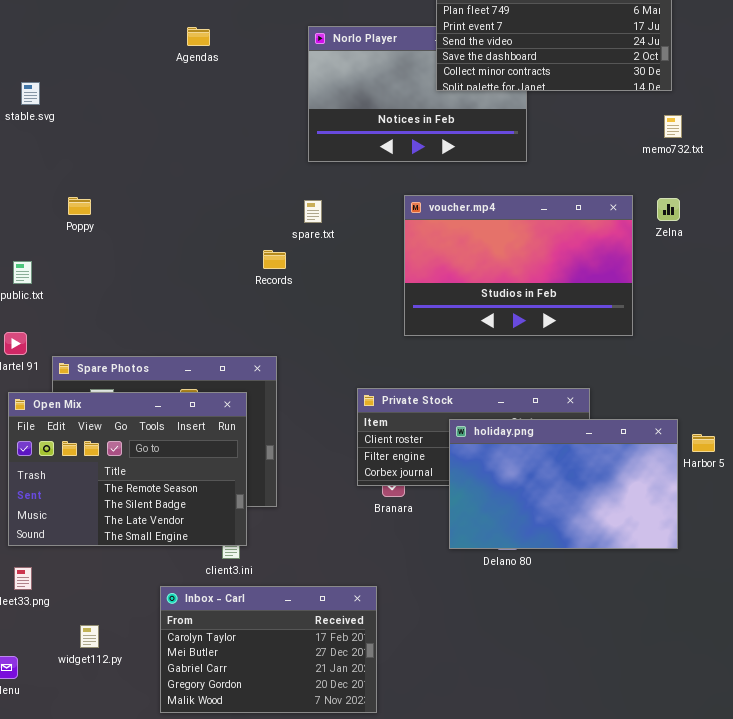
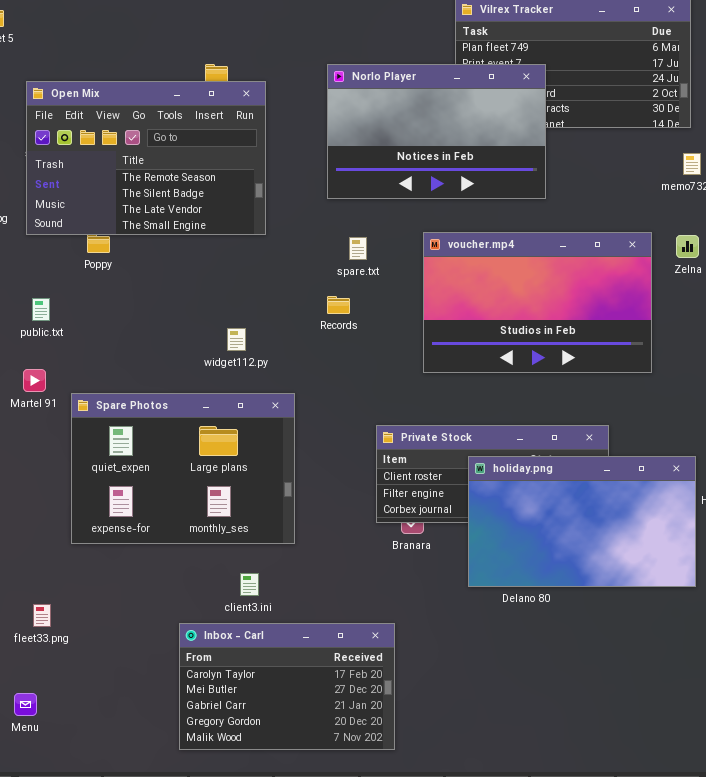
Norlo Player: [308,26,527,162] -> [327,64,546,199], raised
spare.txt: [304,200,322,223] -> [349,237,367,260], moved
Records: [263,250,286,269] -> [327,296,350,314], moved
Open Mix: [8,392,247,546] -> [26,81,266,235], moved
widget112.py: [80,625,99,648] -> [227,328,246,351], moved

